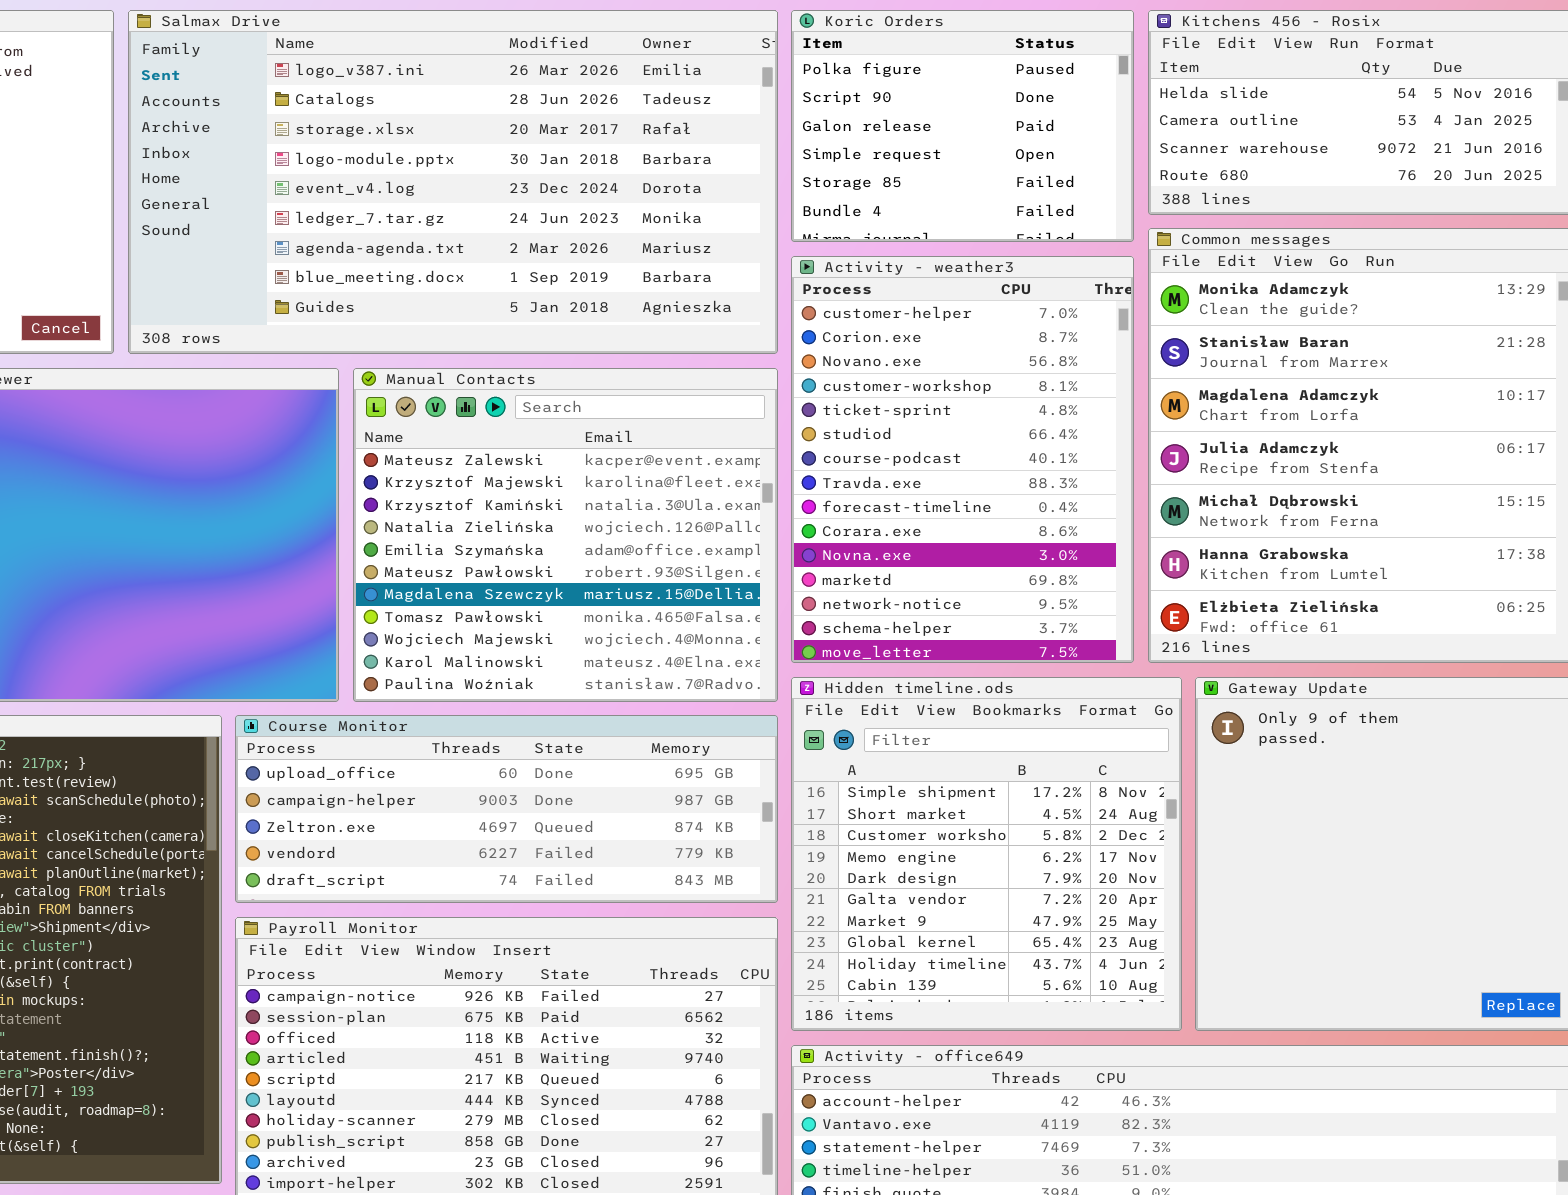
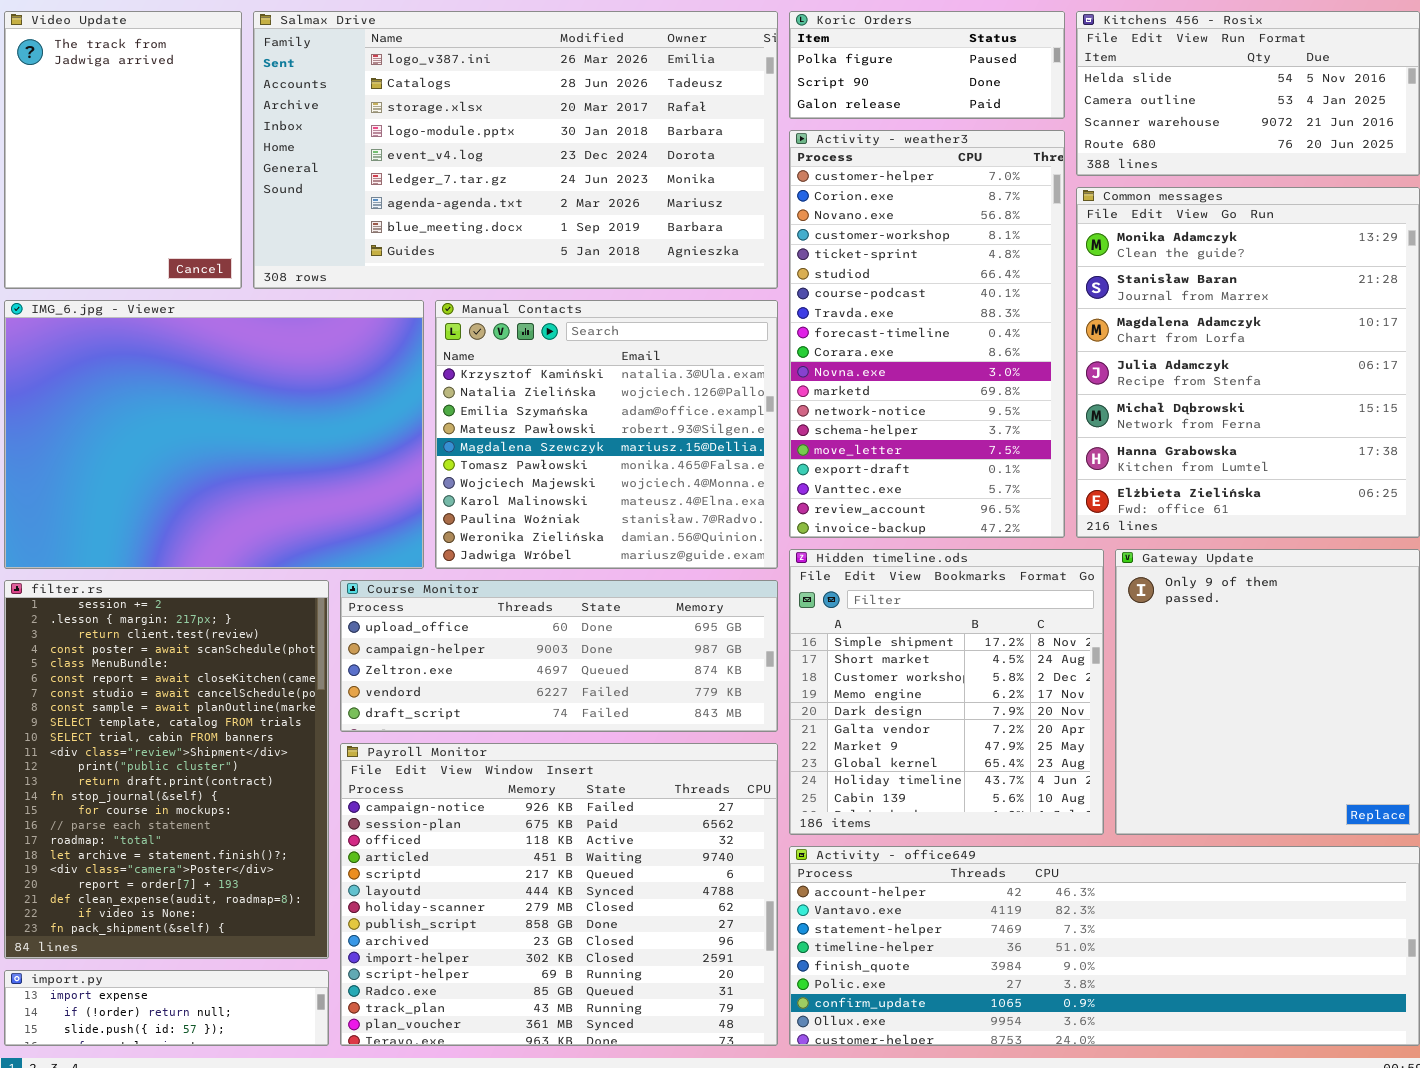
Koric Orders: [791,10,1134,242] -> [789,11,1065,119], resized
Activity - weather3: [791,256,1134,663] -> [789,130,1065,538], resized
Manual Contacts: [353,368,778,702] -> [435,300,778,569], scrolled down 2 rows

